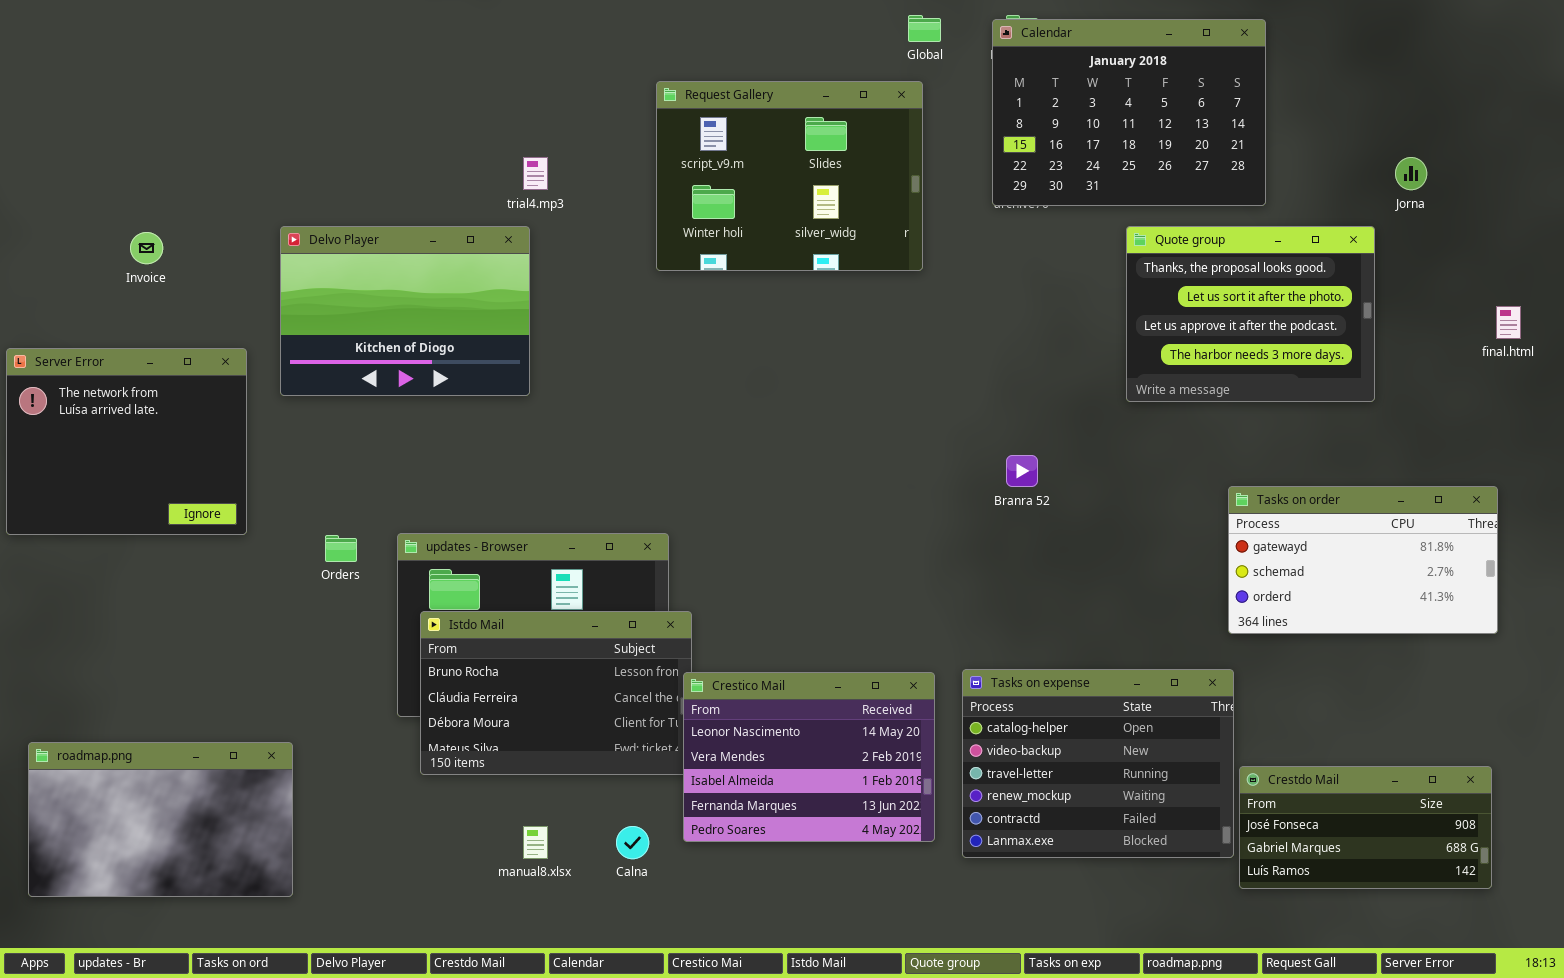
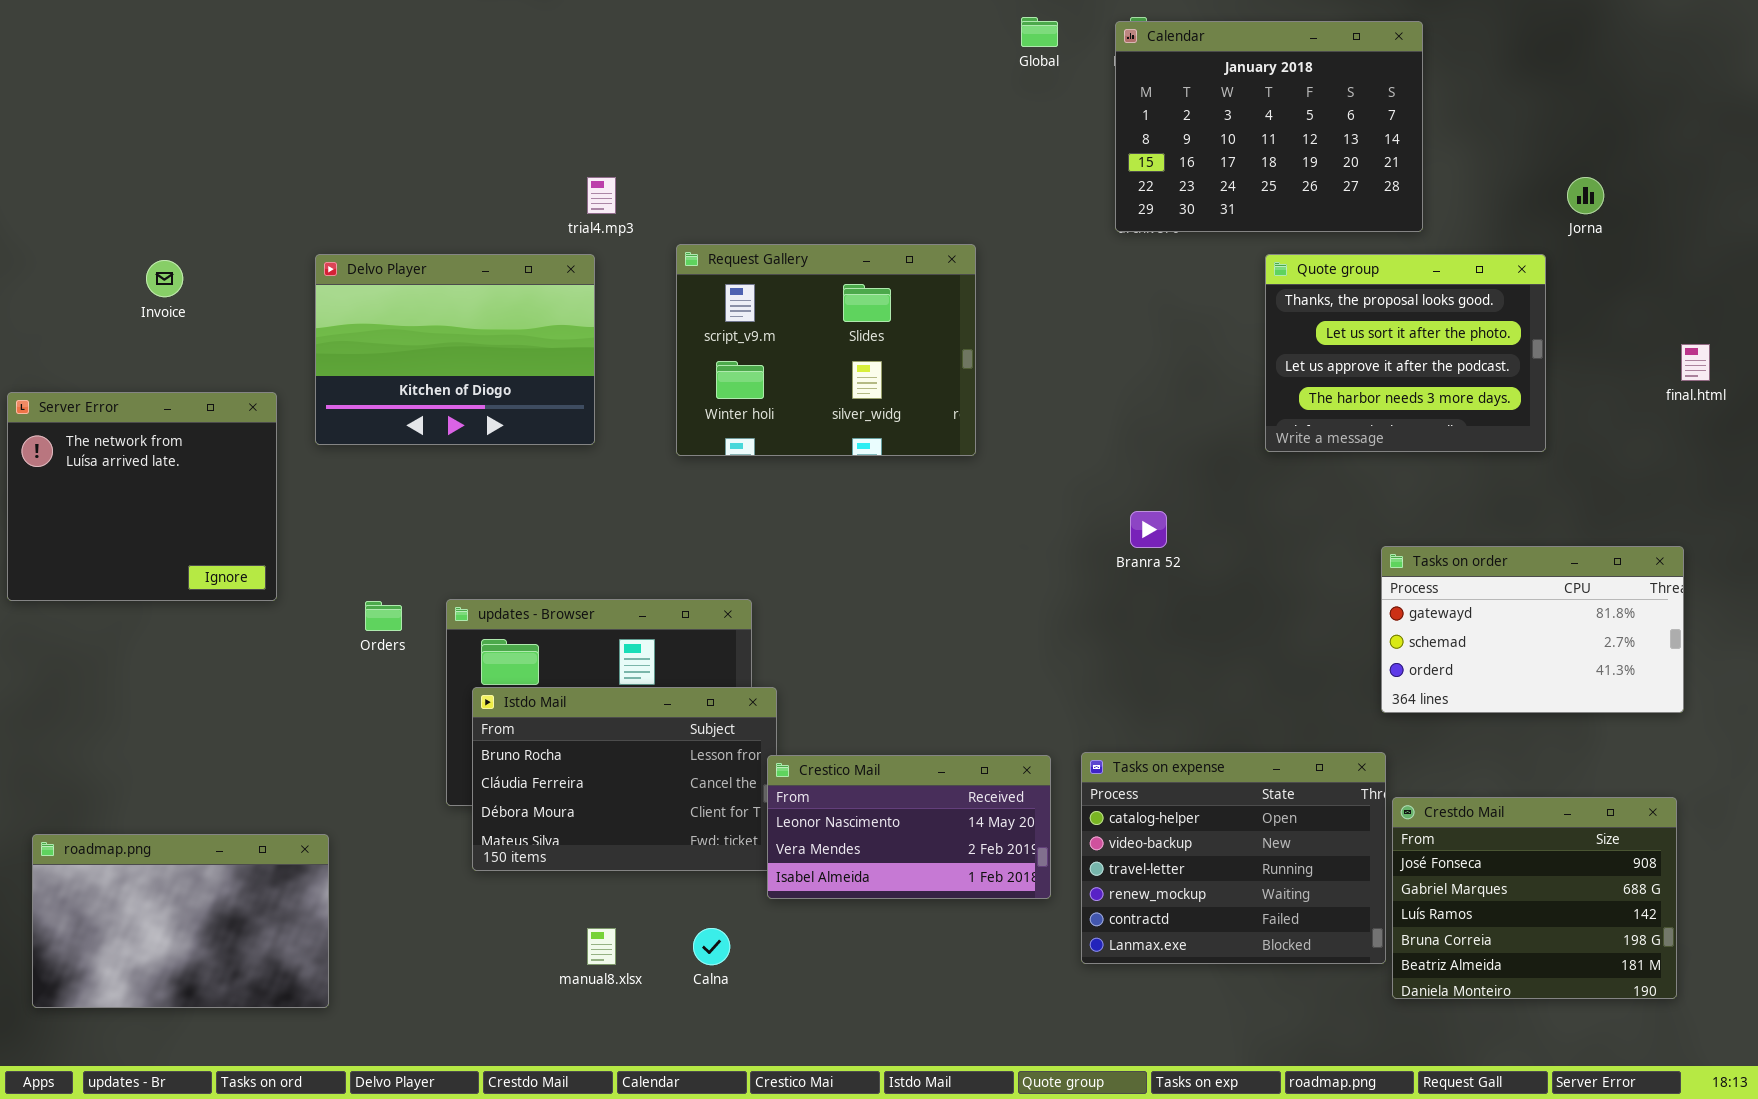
Request Gallery: [656,81,923,271] -> [676,244,976,456], moved
Crestico Mail: [683,672,935,842] -> [767,755,1051,899], resized
Crestdo Mail: [1239,766,1492,889] -> [1392,797,1677,999], resized

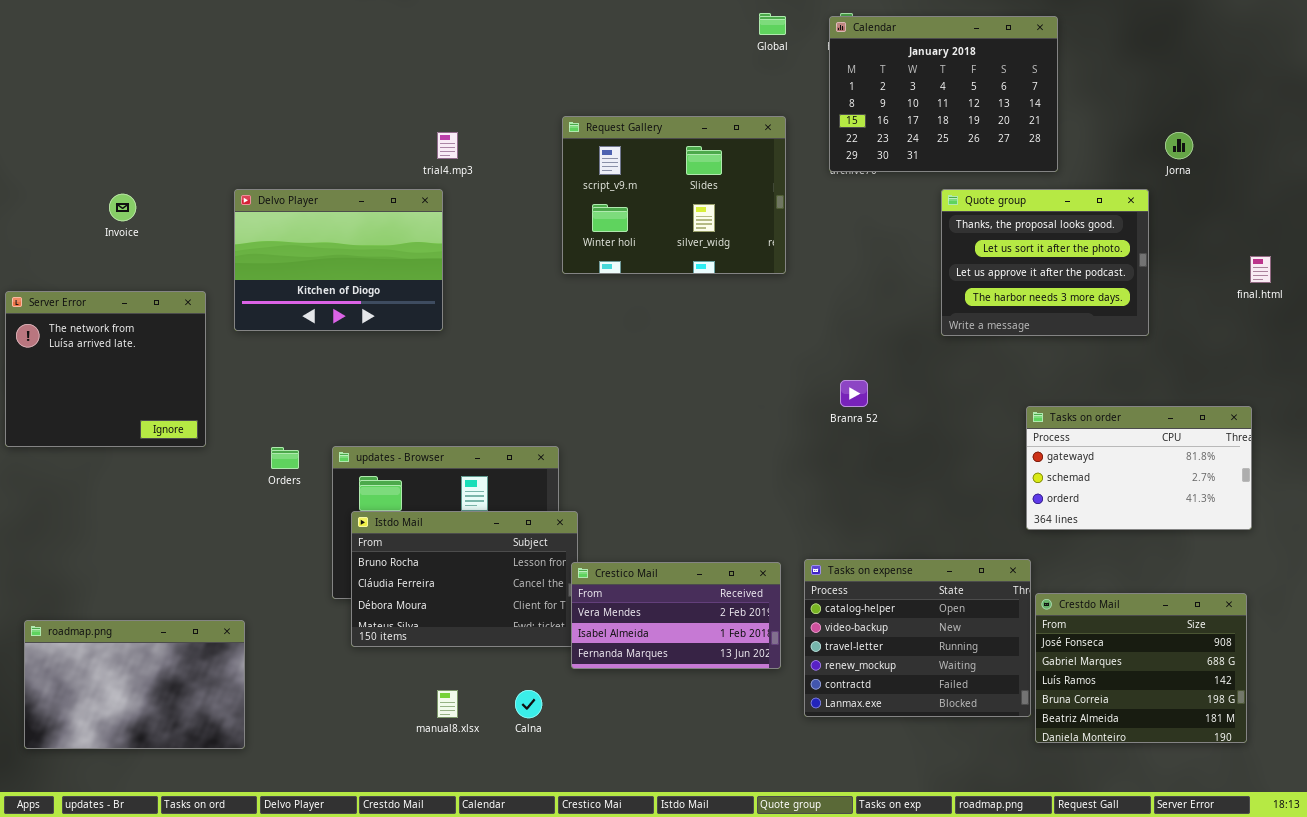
Request Gallery: [676,244,976,456] -> [562,116,786,274], moved
Crestico Mail: [767,755,1051,899] -> [571,562,781,669], scrolled down 1 row

